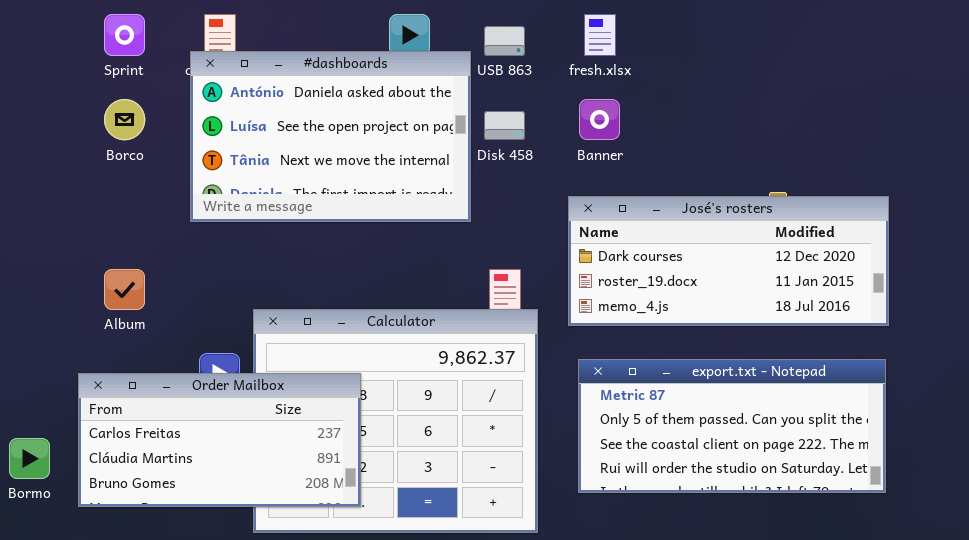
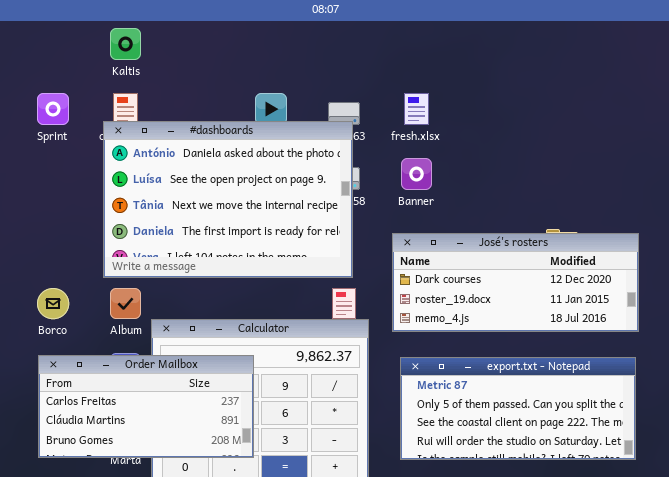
#dashboards: [190,51,471,222] -> [103,121,353,278], resized
Borco: [104,99,145,140] -> [37,288,69,319], moved
Album: [104,269,145,310] -> [110,288,141,319], moved
Order Mailbox: [78,373,361,507] -> [38,355,254,458], moved

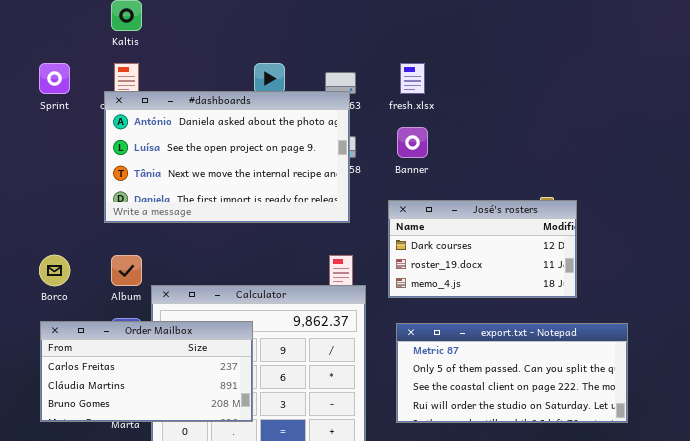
#dashboards: [103,121,353,278] -> [104,91,350,223], resized
José's rosters: [392,233,639,332] -> [388,200,577,298], resized

